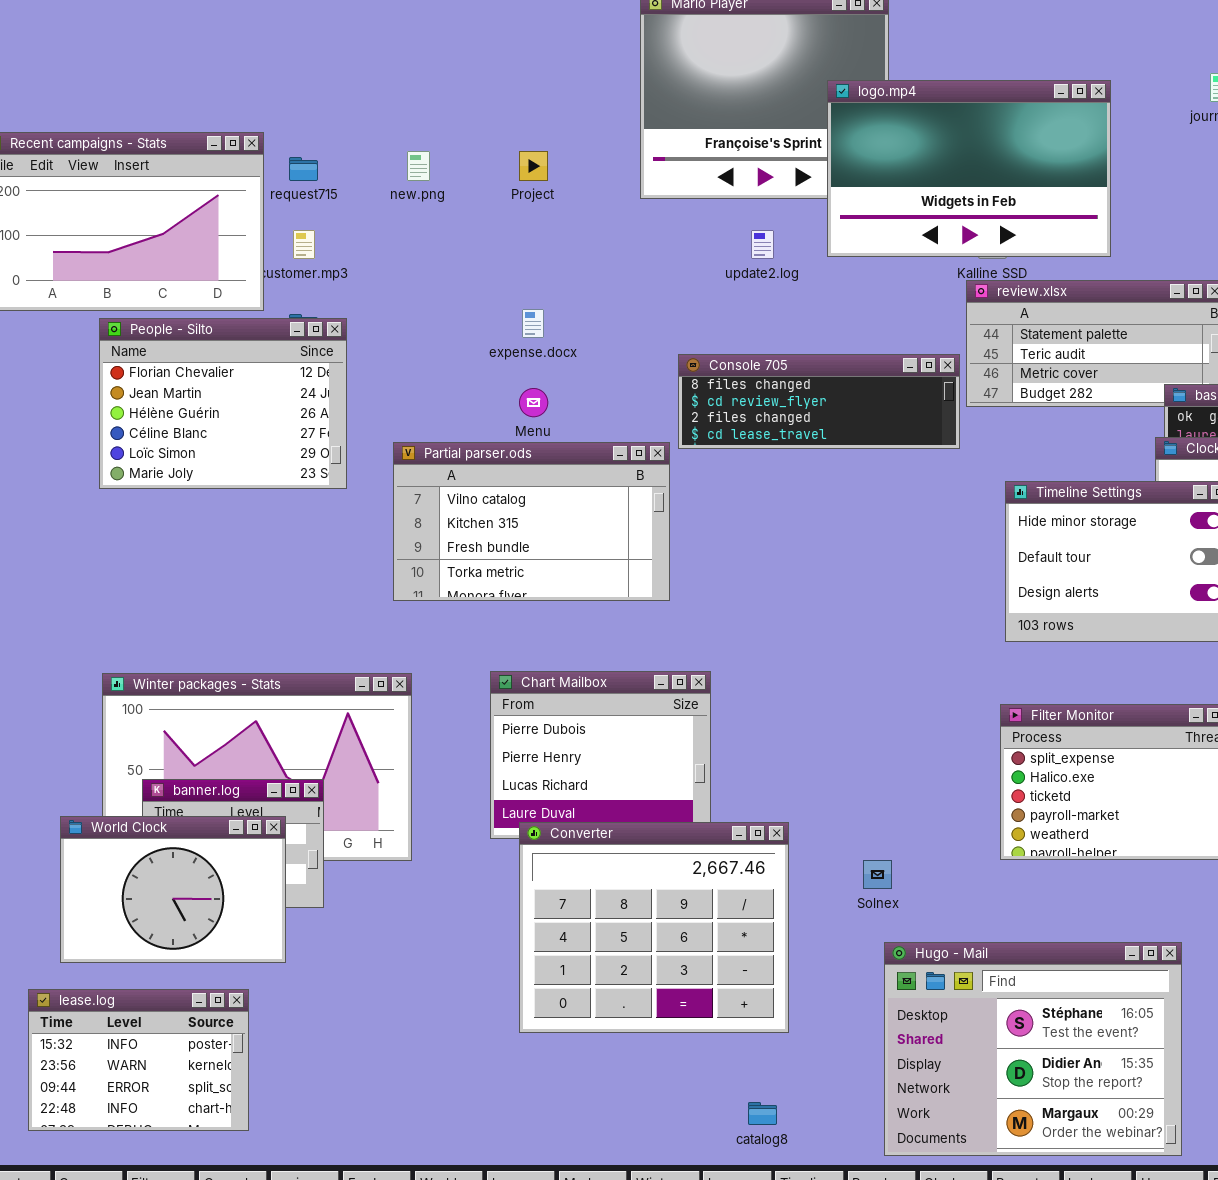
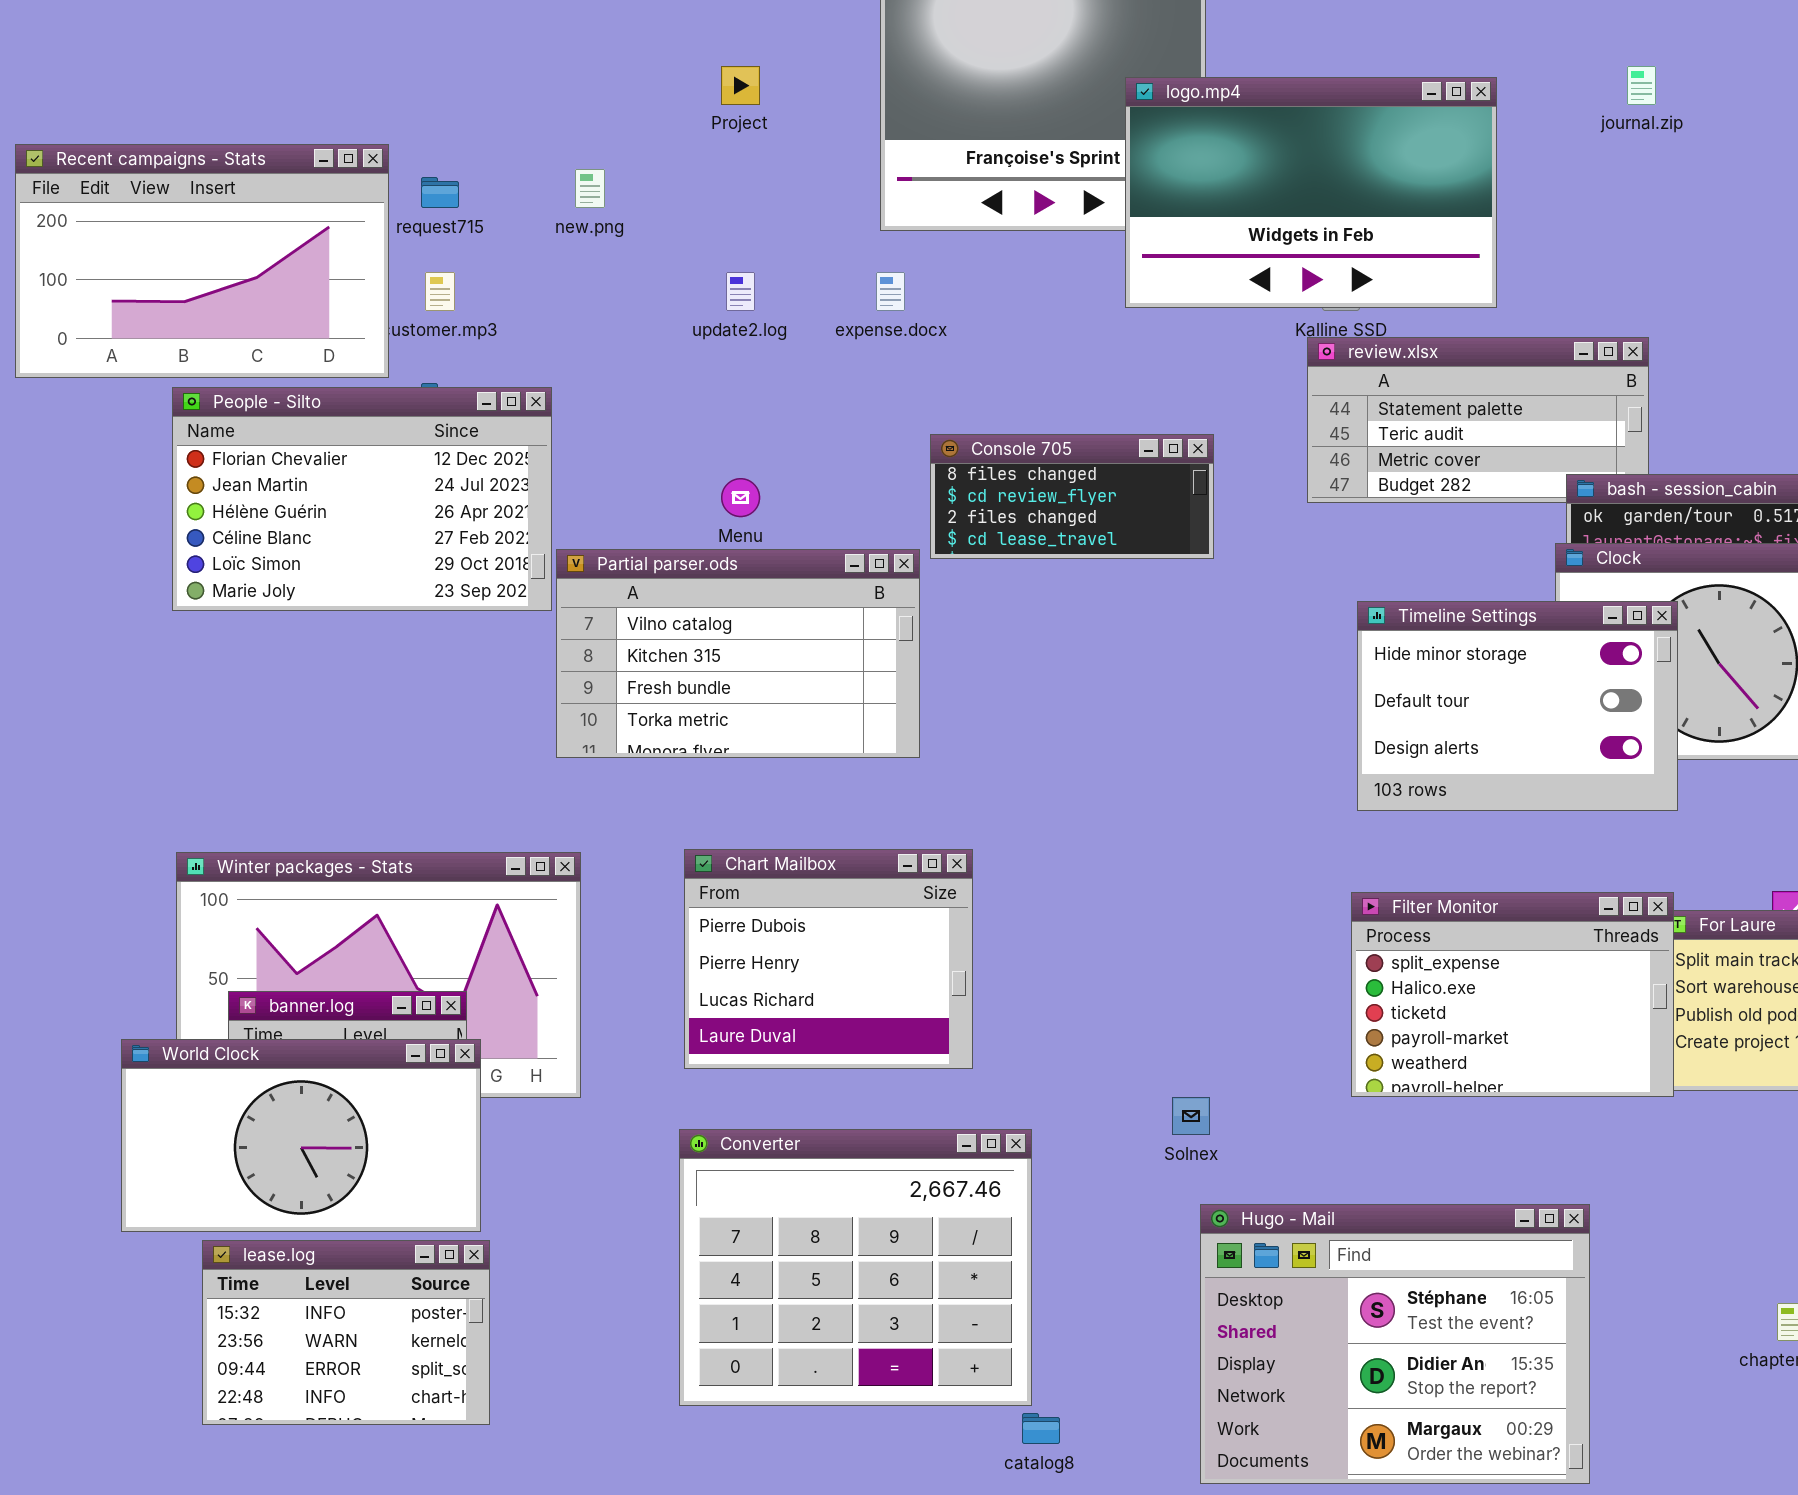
Project: [519,151,548,181] -> [721,66,760,105], moved
update2.log: [751,230,774,259] -> [726,272,755,311], moved
expense.docx: [522,309,544,338] -> [876,272,905,311], moved
People - Silto: [99,318,347,489] -> [172,387,552,611], resized
Console 705: [678,354,960,449] -> [930,434,1214,559], resized
World Clock: [60,816,286,963] -> [121,1039,481,1232], resized
Converter: [519,822,789,1033] -> [679,1129,1032,1406], moved
lease.log: [28,989,249,1131] -> [202,1240,490,1425], moved

